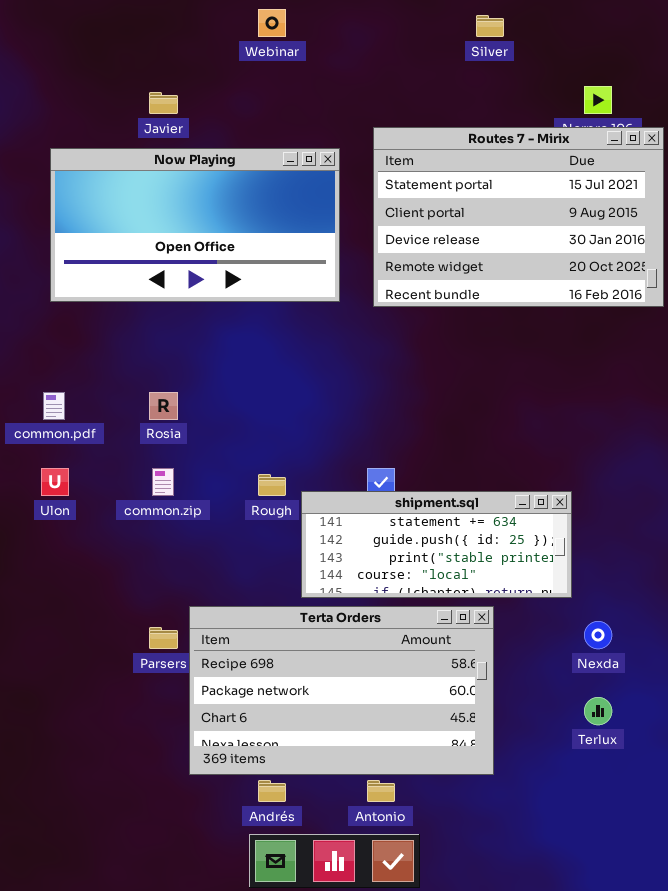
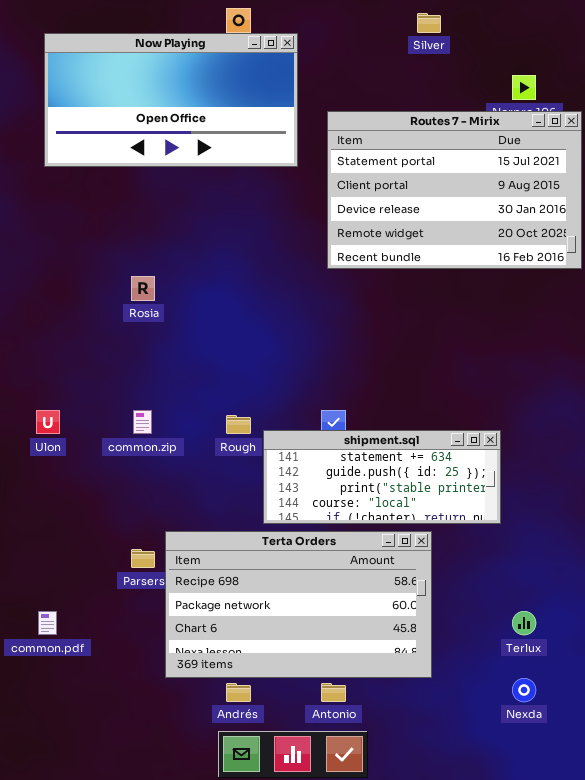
Now Playing: [50,148,340,302] -> [44,33,298,167], moved
common.pdf: [43,392,65,420] -> [38,611,57,635], moved
Rosia: [149,392,178,420] -> [131,276,155,301], moved
Nexda: [584,621,612,649] -> [512,678,536,702], moved

